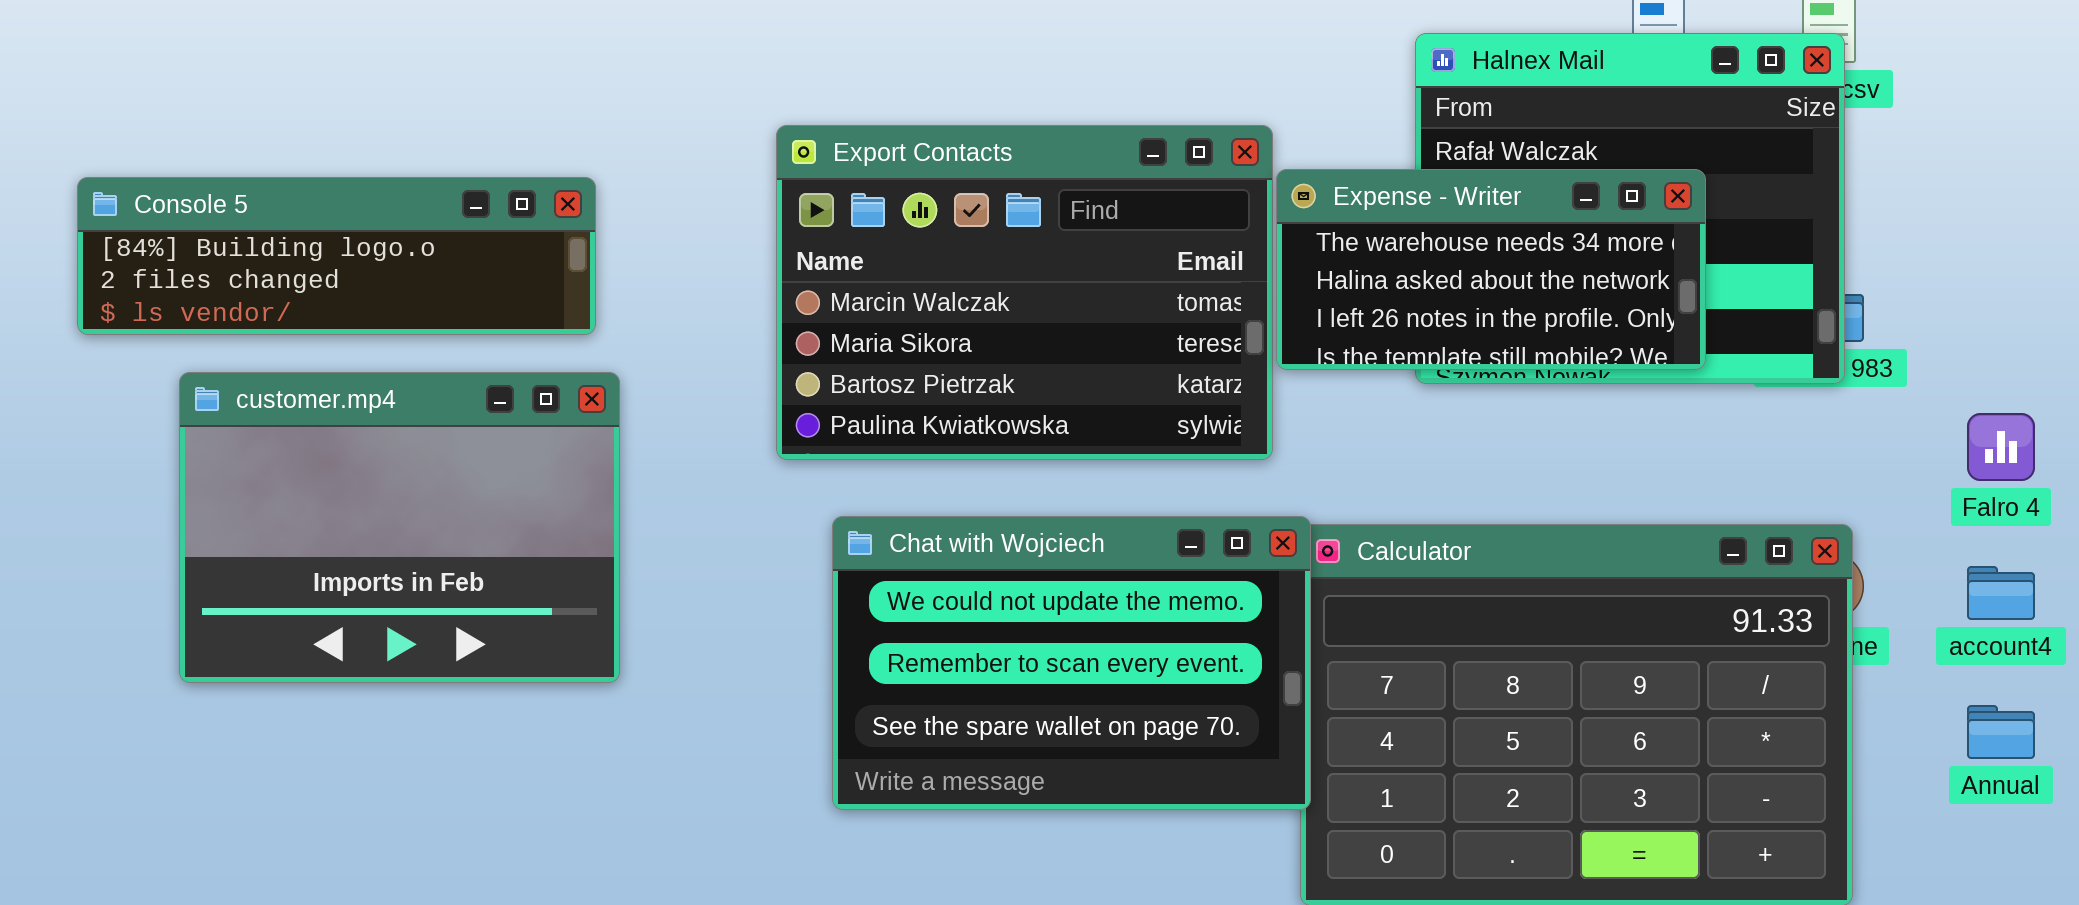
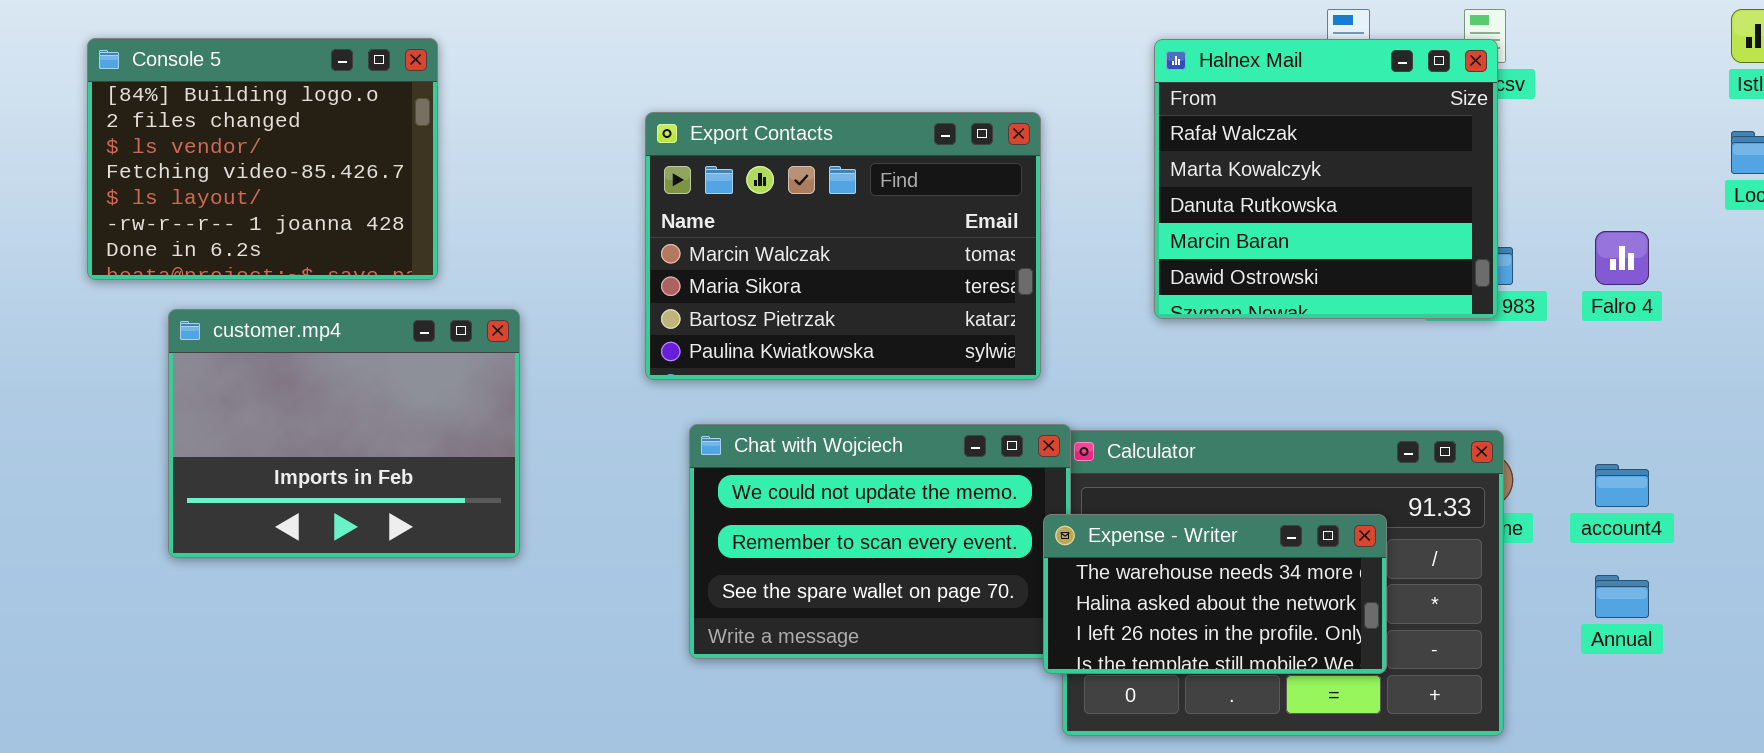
Expense - Writer: [1276,169,1706,370] -> [1043,514,1387,674], moved
Console 5: [77,177,596,335] -> [87,38,438,280], resized
Falro 4: [1967,413,2035,481] -> [1595,231,1649,285], moved

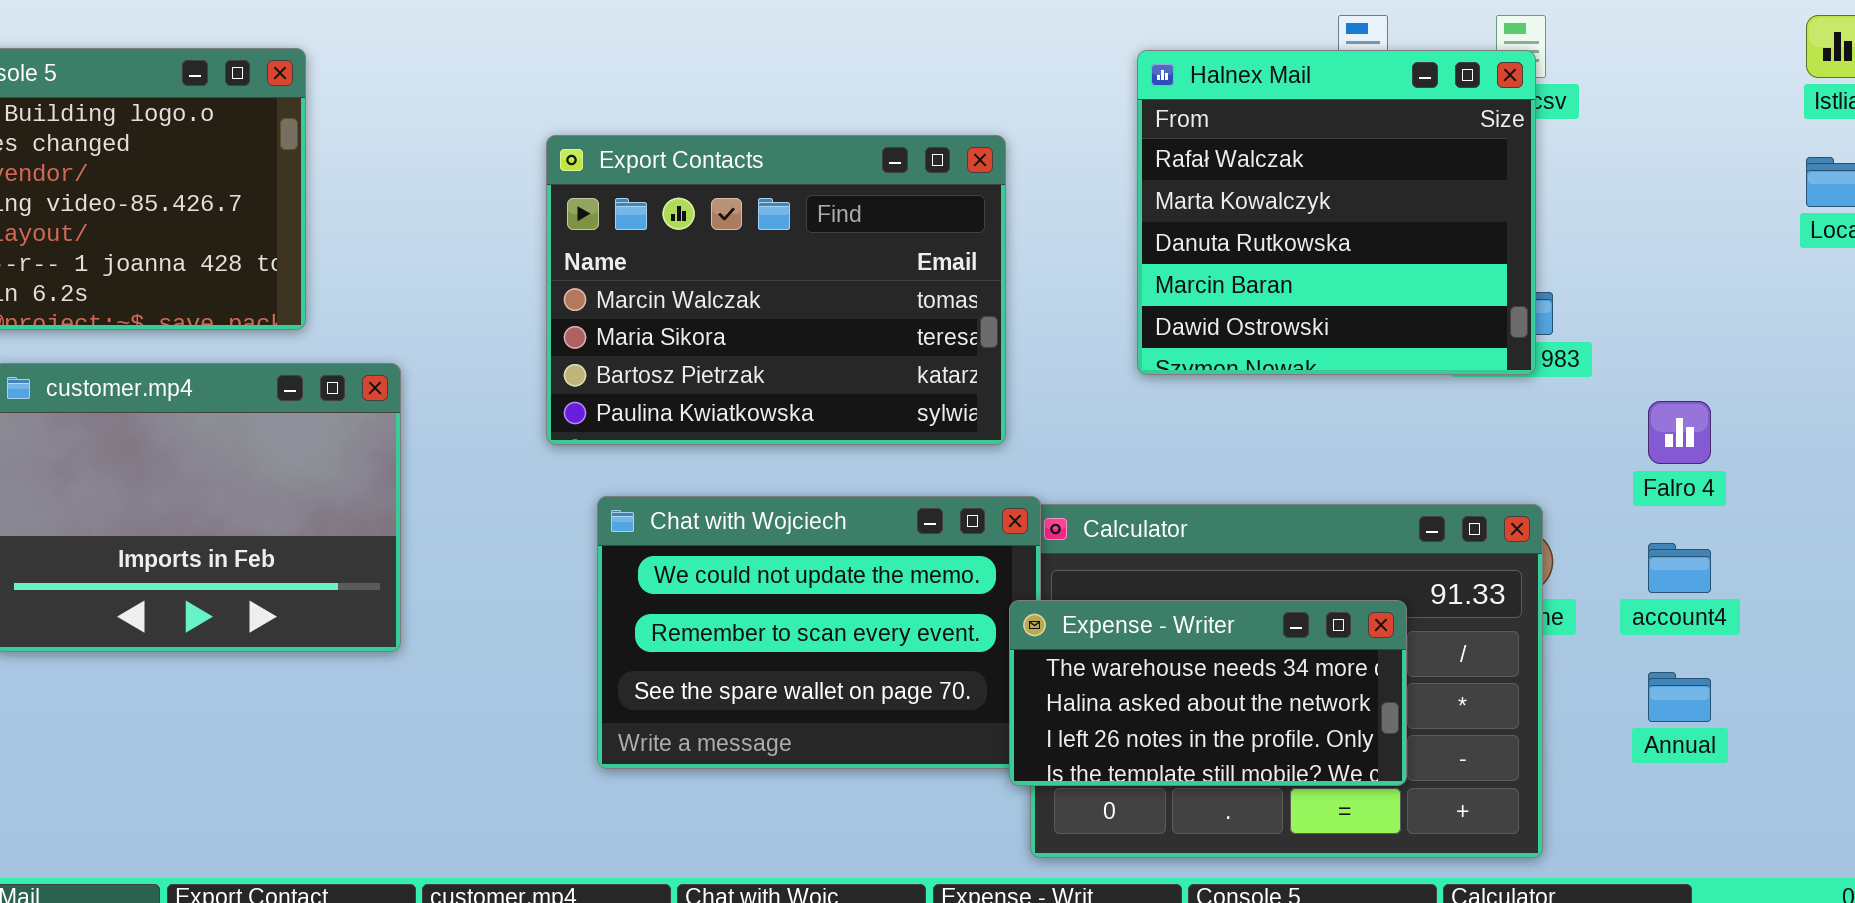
Falro 4: [1595,231,1649,285] -> [1648,401,1711,464], moved

